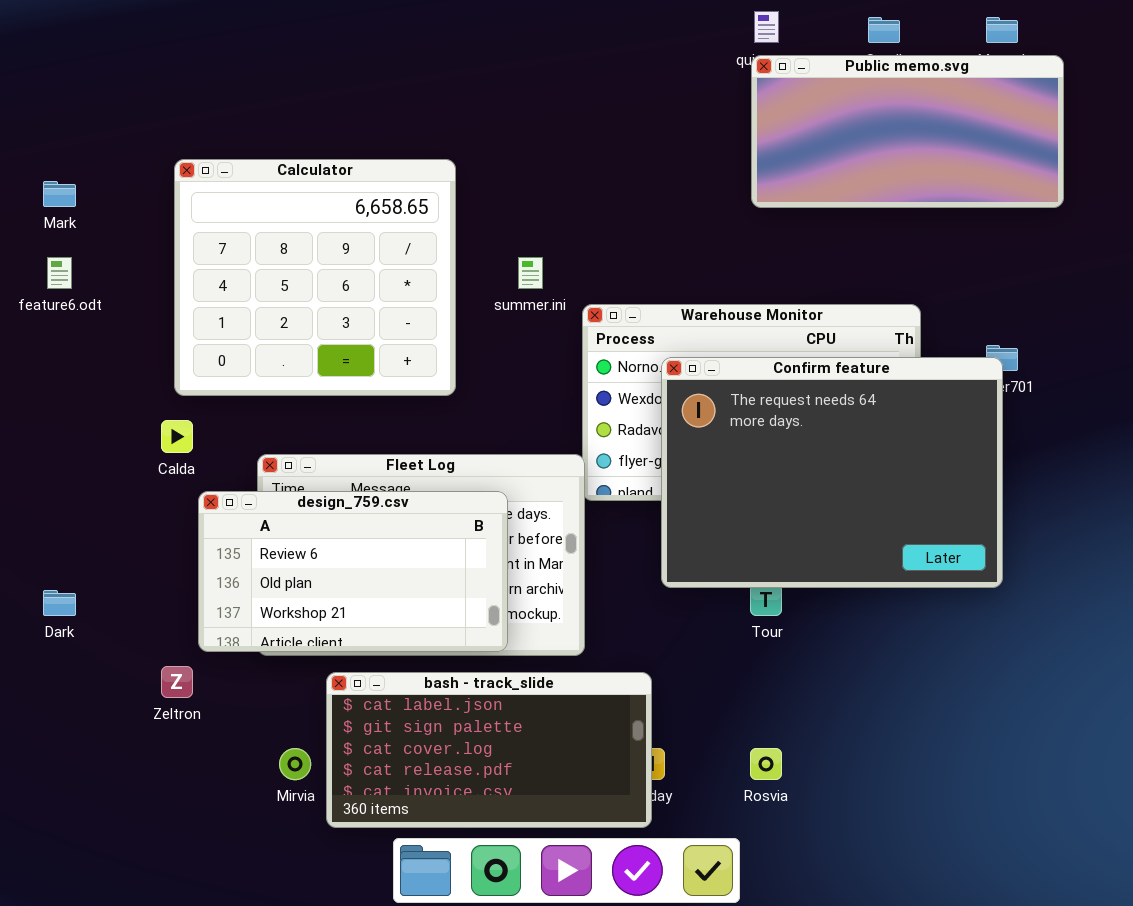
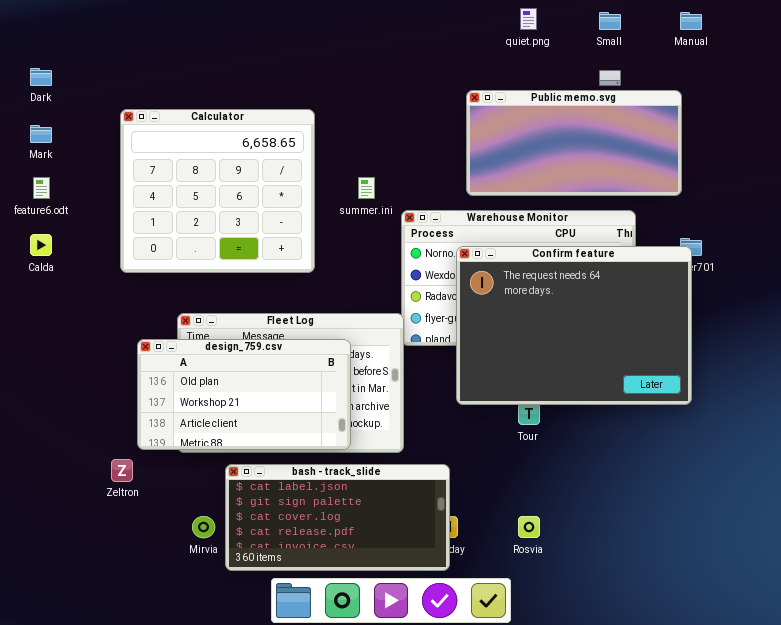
Public memo.svg: [751,55,1064,208] -> [466,90,682,196], moved
Calda: [161,420,193,453] -> [30,234,52,256], moved
design_759.csv: [198,491,508,652] -> [137,339,351,450], scrolled down 1 row
Dark: [43,590,76,616] -> [30,68,52,86], moved

